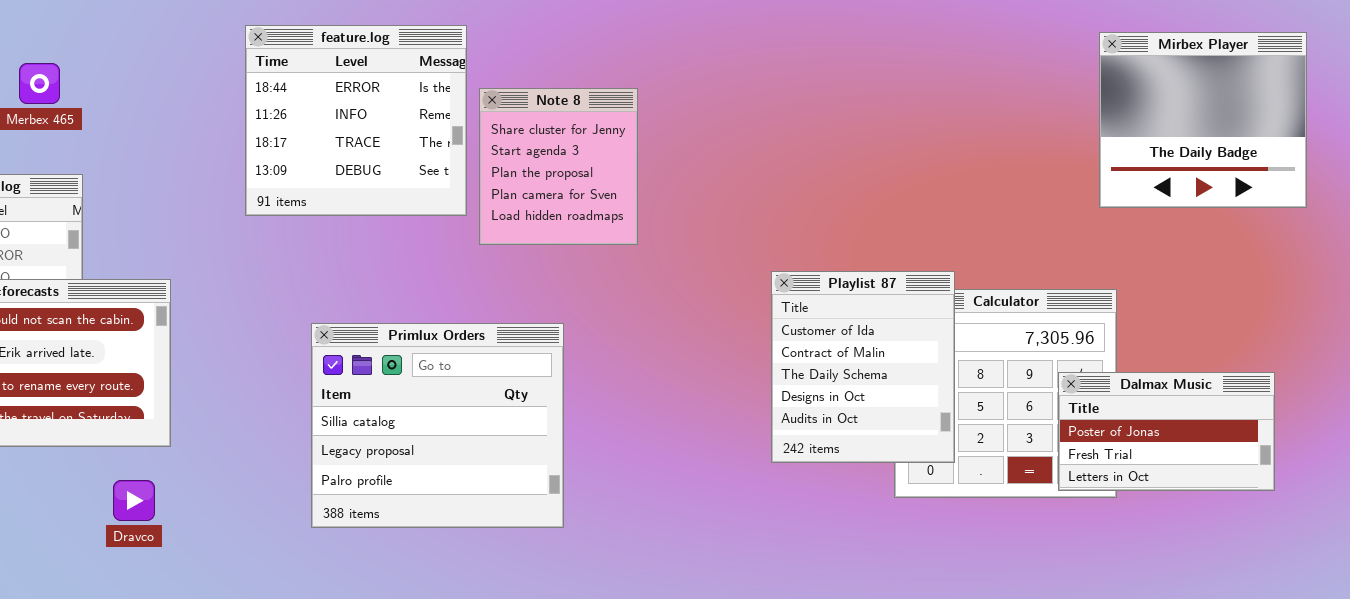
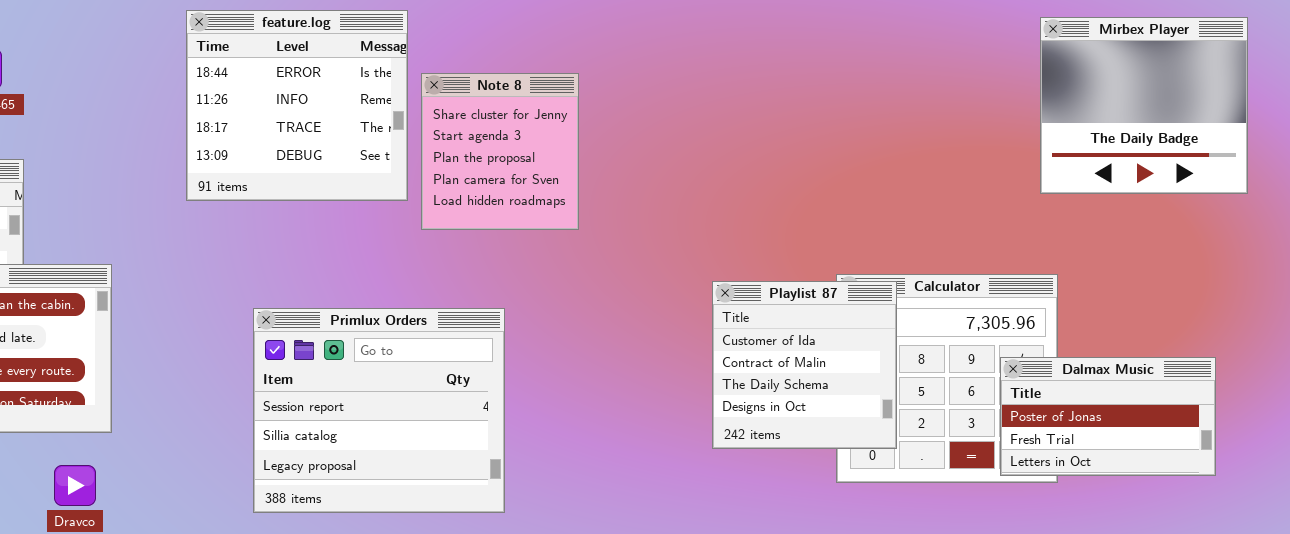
Playlist 87: [771,271,955,463] -> [712,281,897,449], resized
Primlux Orders: [311,323,564,528] -> [253,308,505,513], scrolled up 1 row

